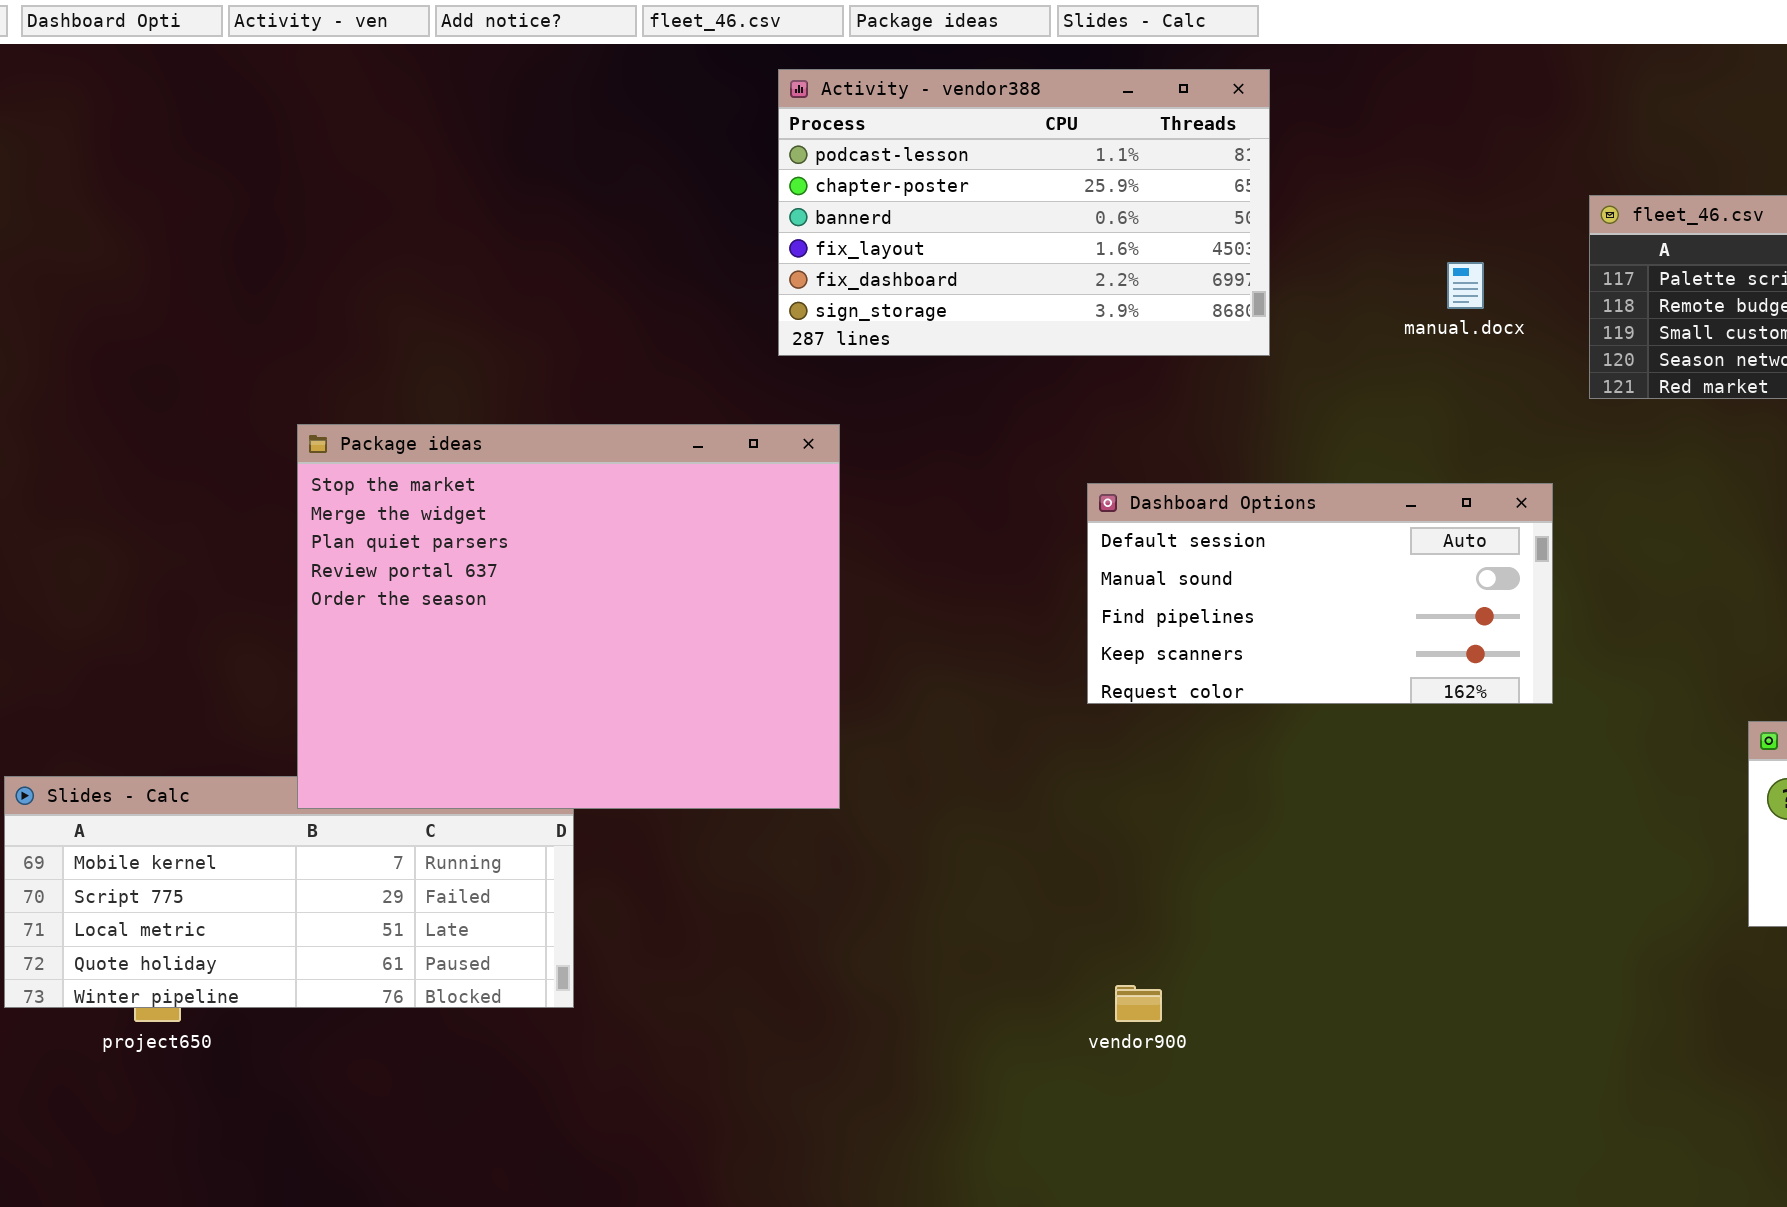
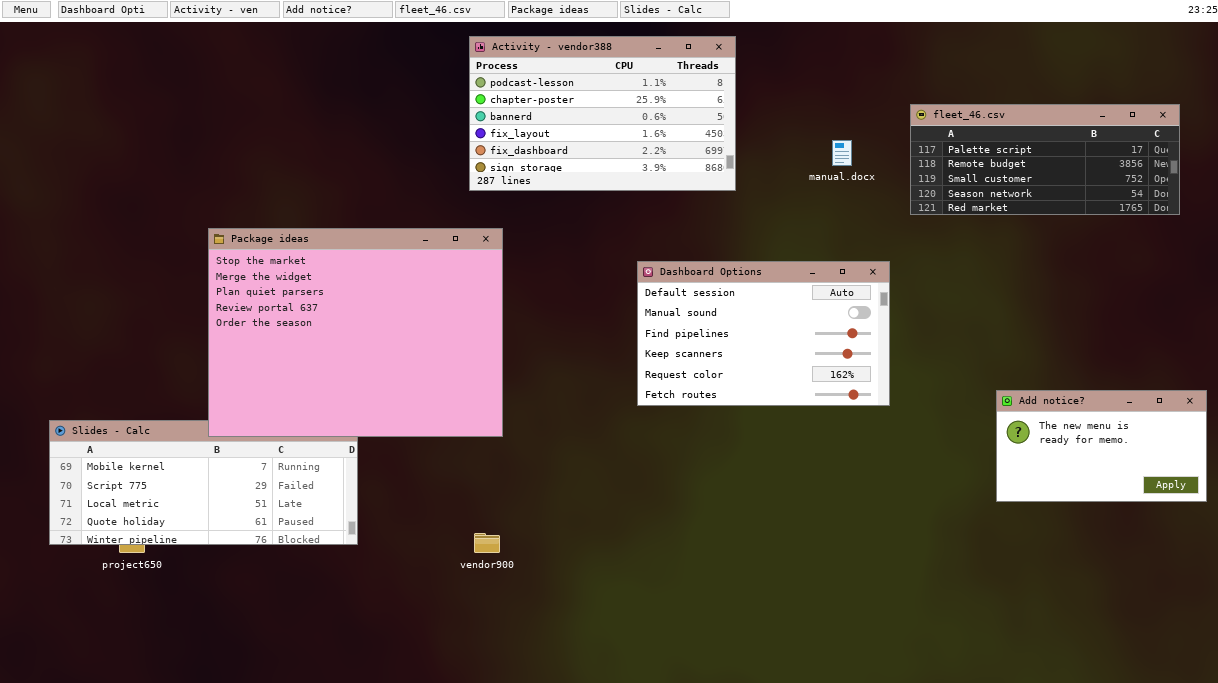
Dashboard Options: [1087,483,1553,704] -> [637,261,890,406], resized
vendor900: [1115,985,1162,1022] -> [474,533,500,553], moved

